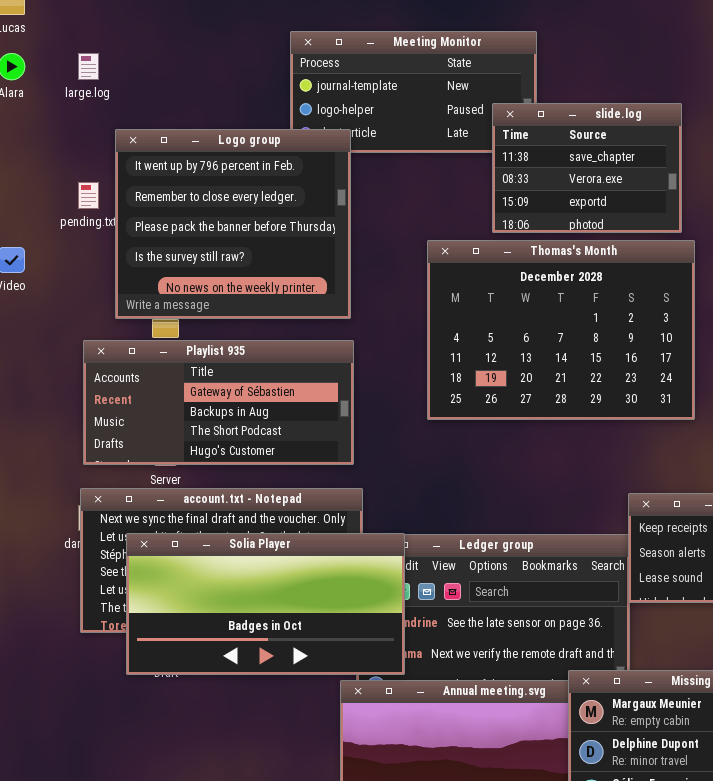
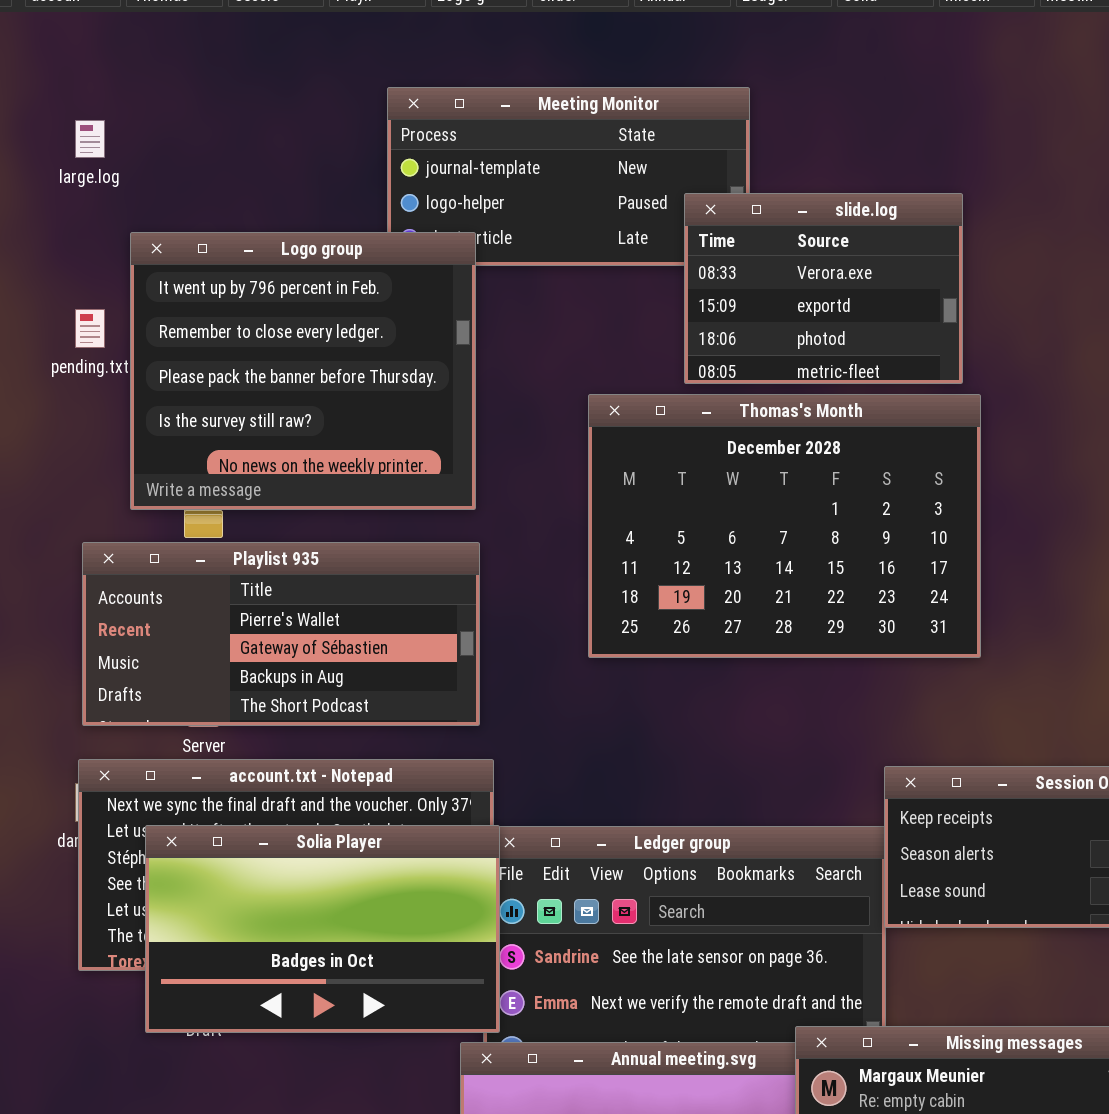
slide.log: [492,103,682,233] -> [684,193,963,384], scrolled down 1 row
Playlist 935: [83,340,354,465] -> [82,542,480,726], scrolled up 1 row
Solia Player: [126,533,405,675] -> [145,825,500,1033], resized

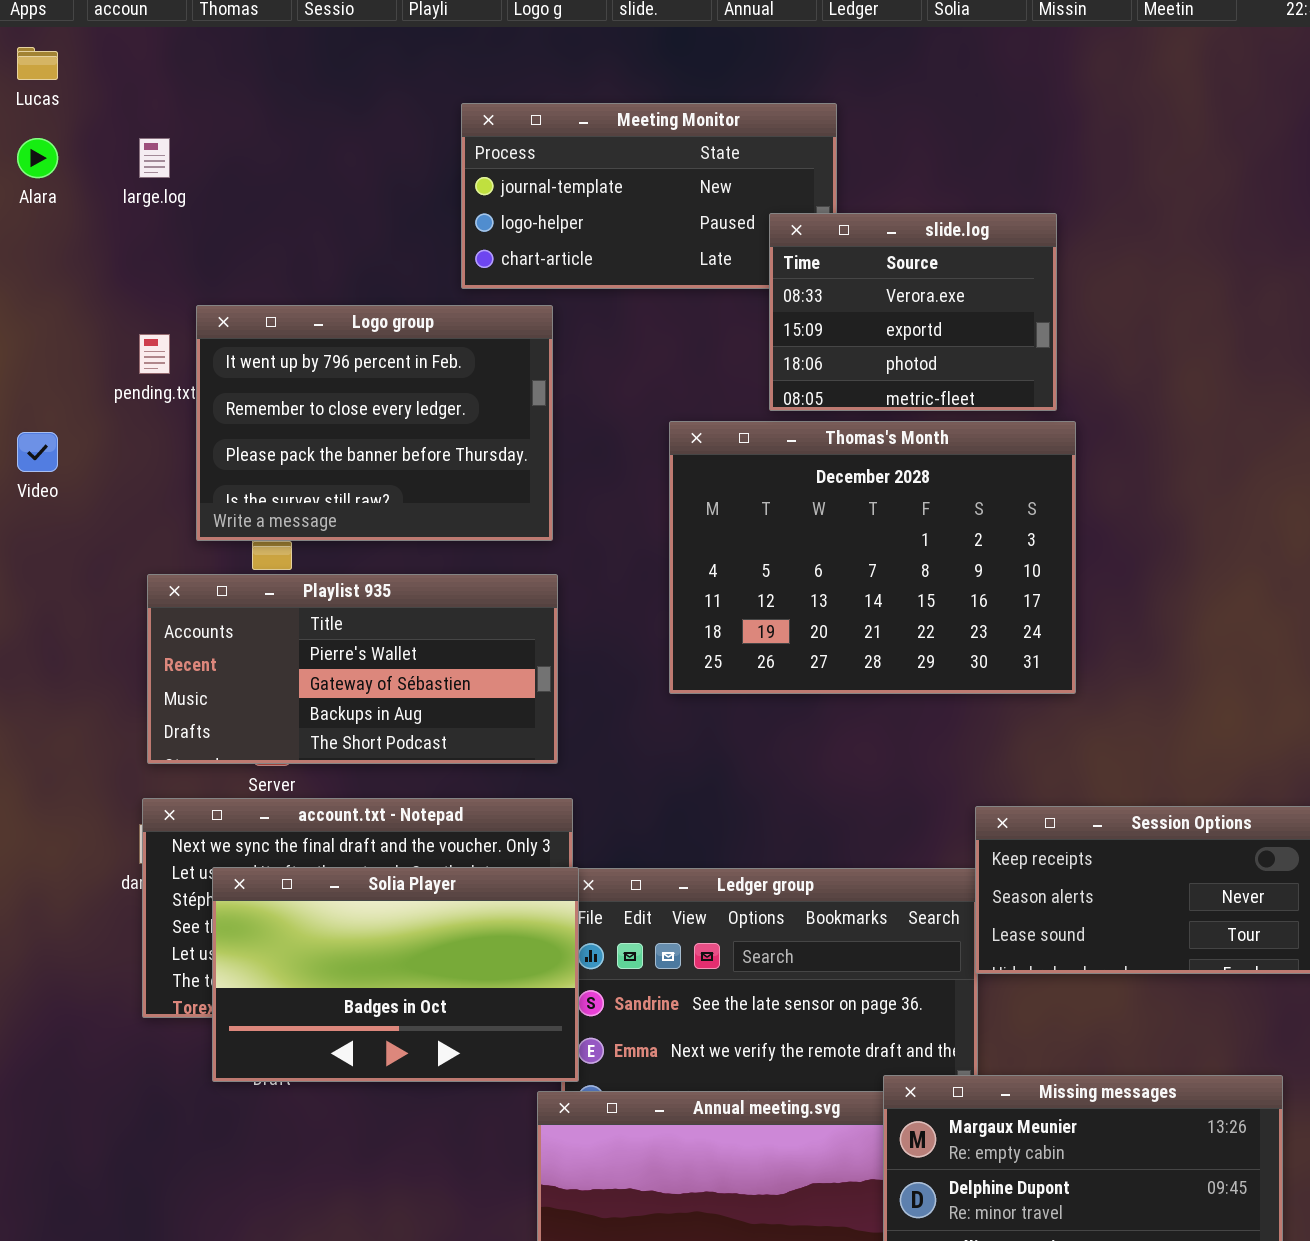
Logo group: [130,232,476,510] -> [196,305,553,541], resized

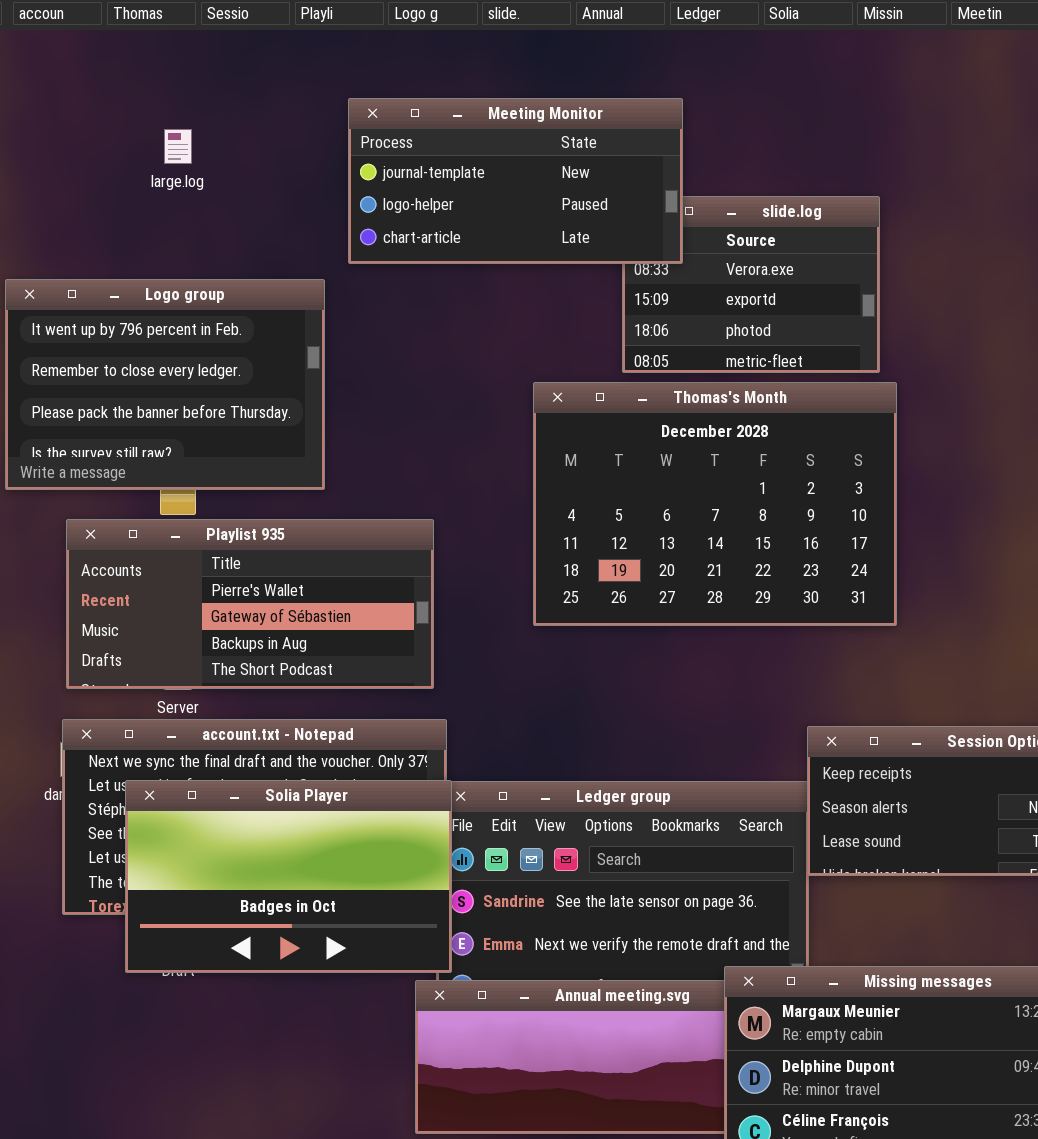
Meeting Monitor: [461,103,837,289] -> [348,98,683,264], raised
large.log: [139,138,170,178] -> [164,129,192,164], moved
Logo group: [196,305,553,541] -> [5,279,325,490], moved

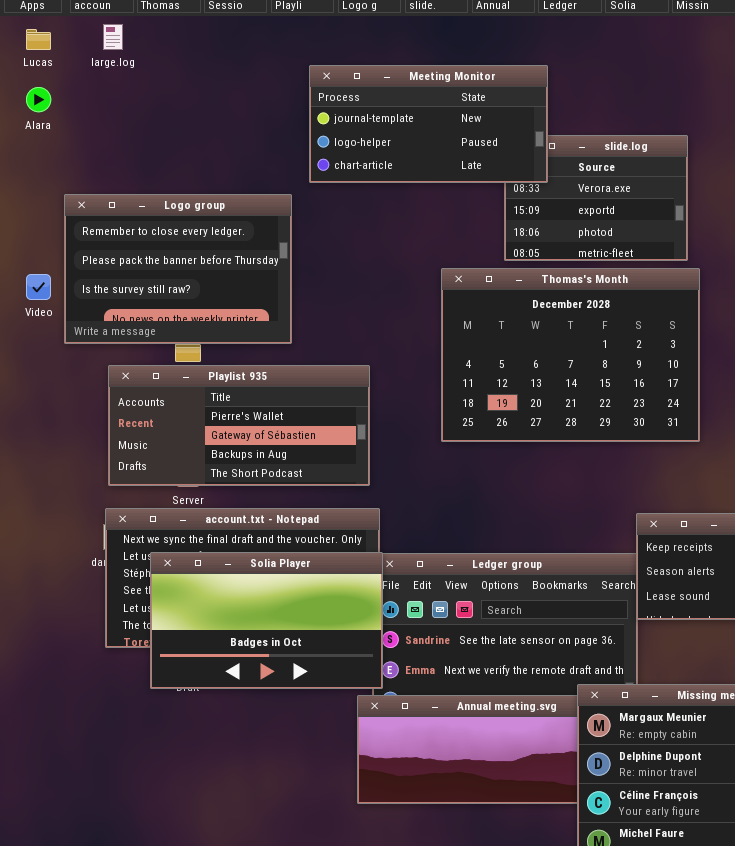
large.log: [164,129,192,164] -> [103,24,123,50], moved
Logo group: [5,279,325,490] -> [64,194,292,344], scrolled down 1 row

